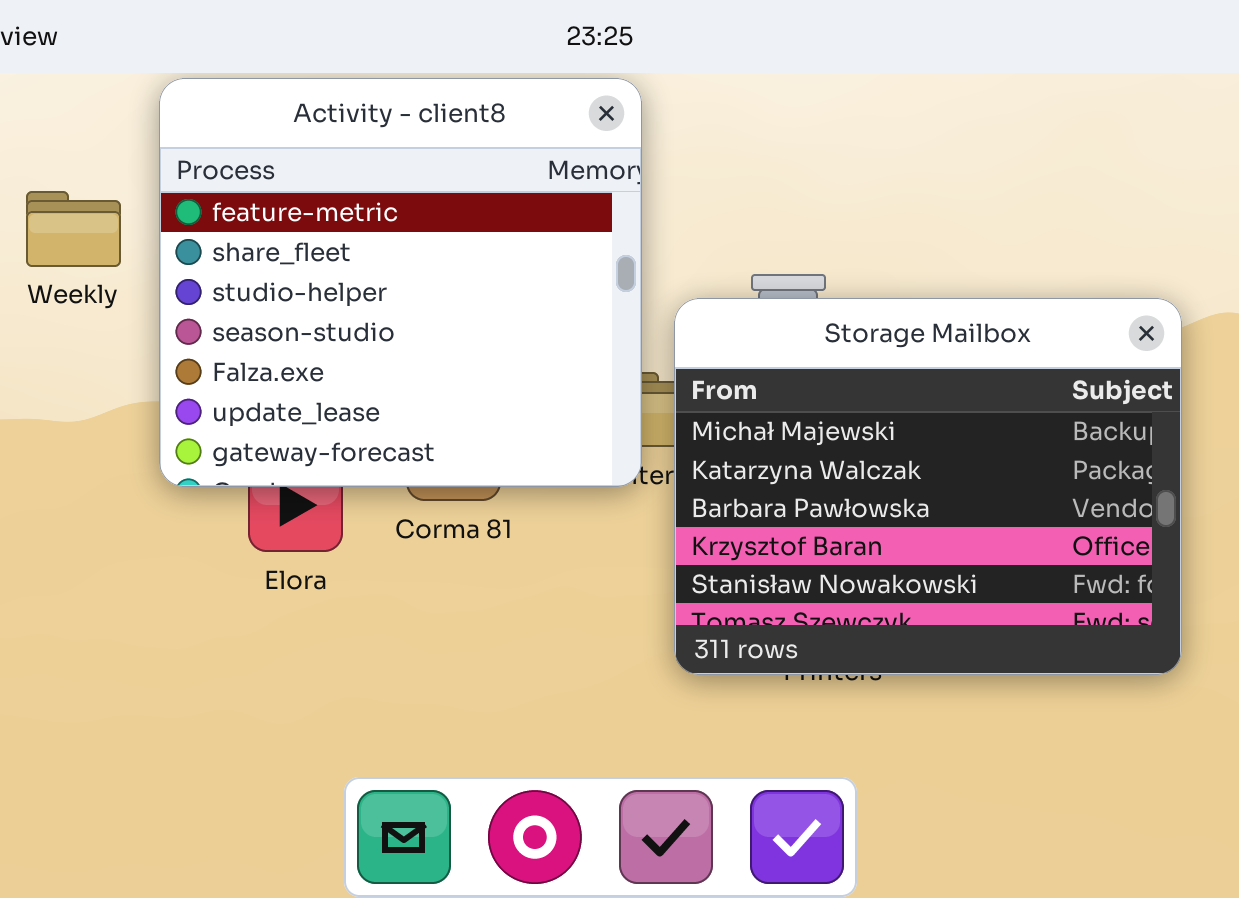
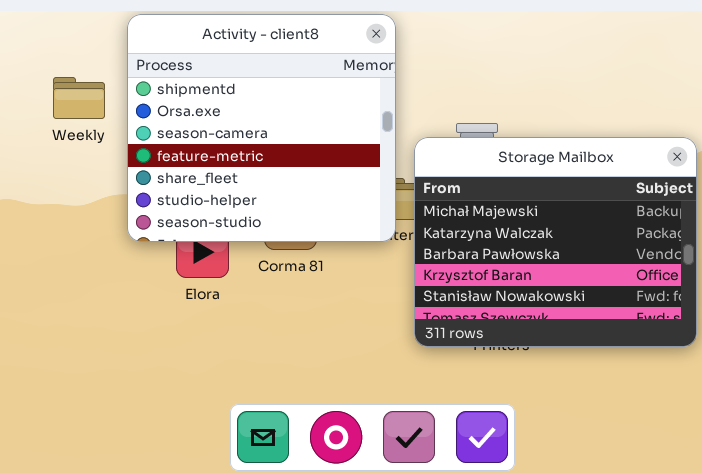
Activity - client8: [159,78,642,487] -> [127,14,396,242], scrolled up 3 rows

